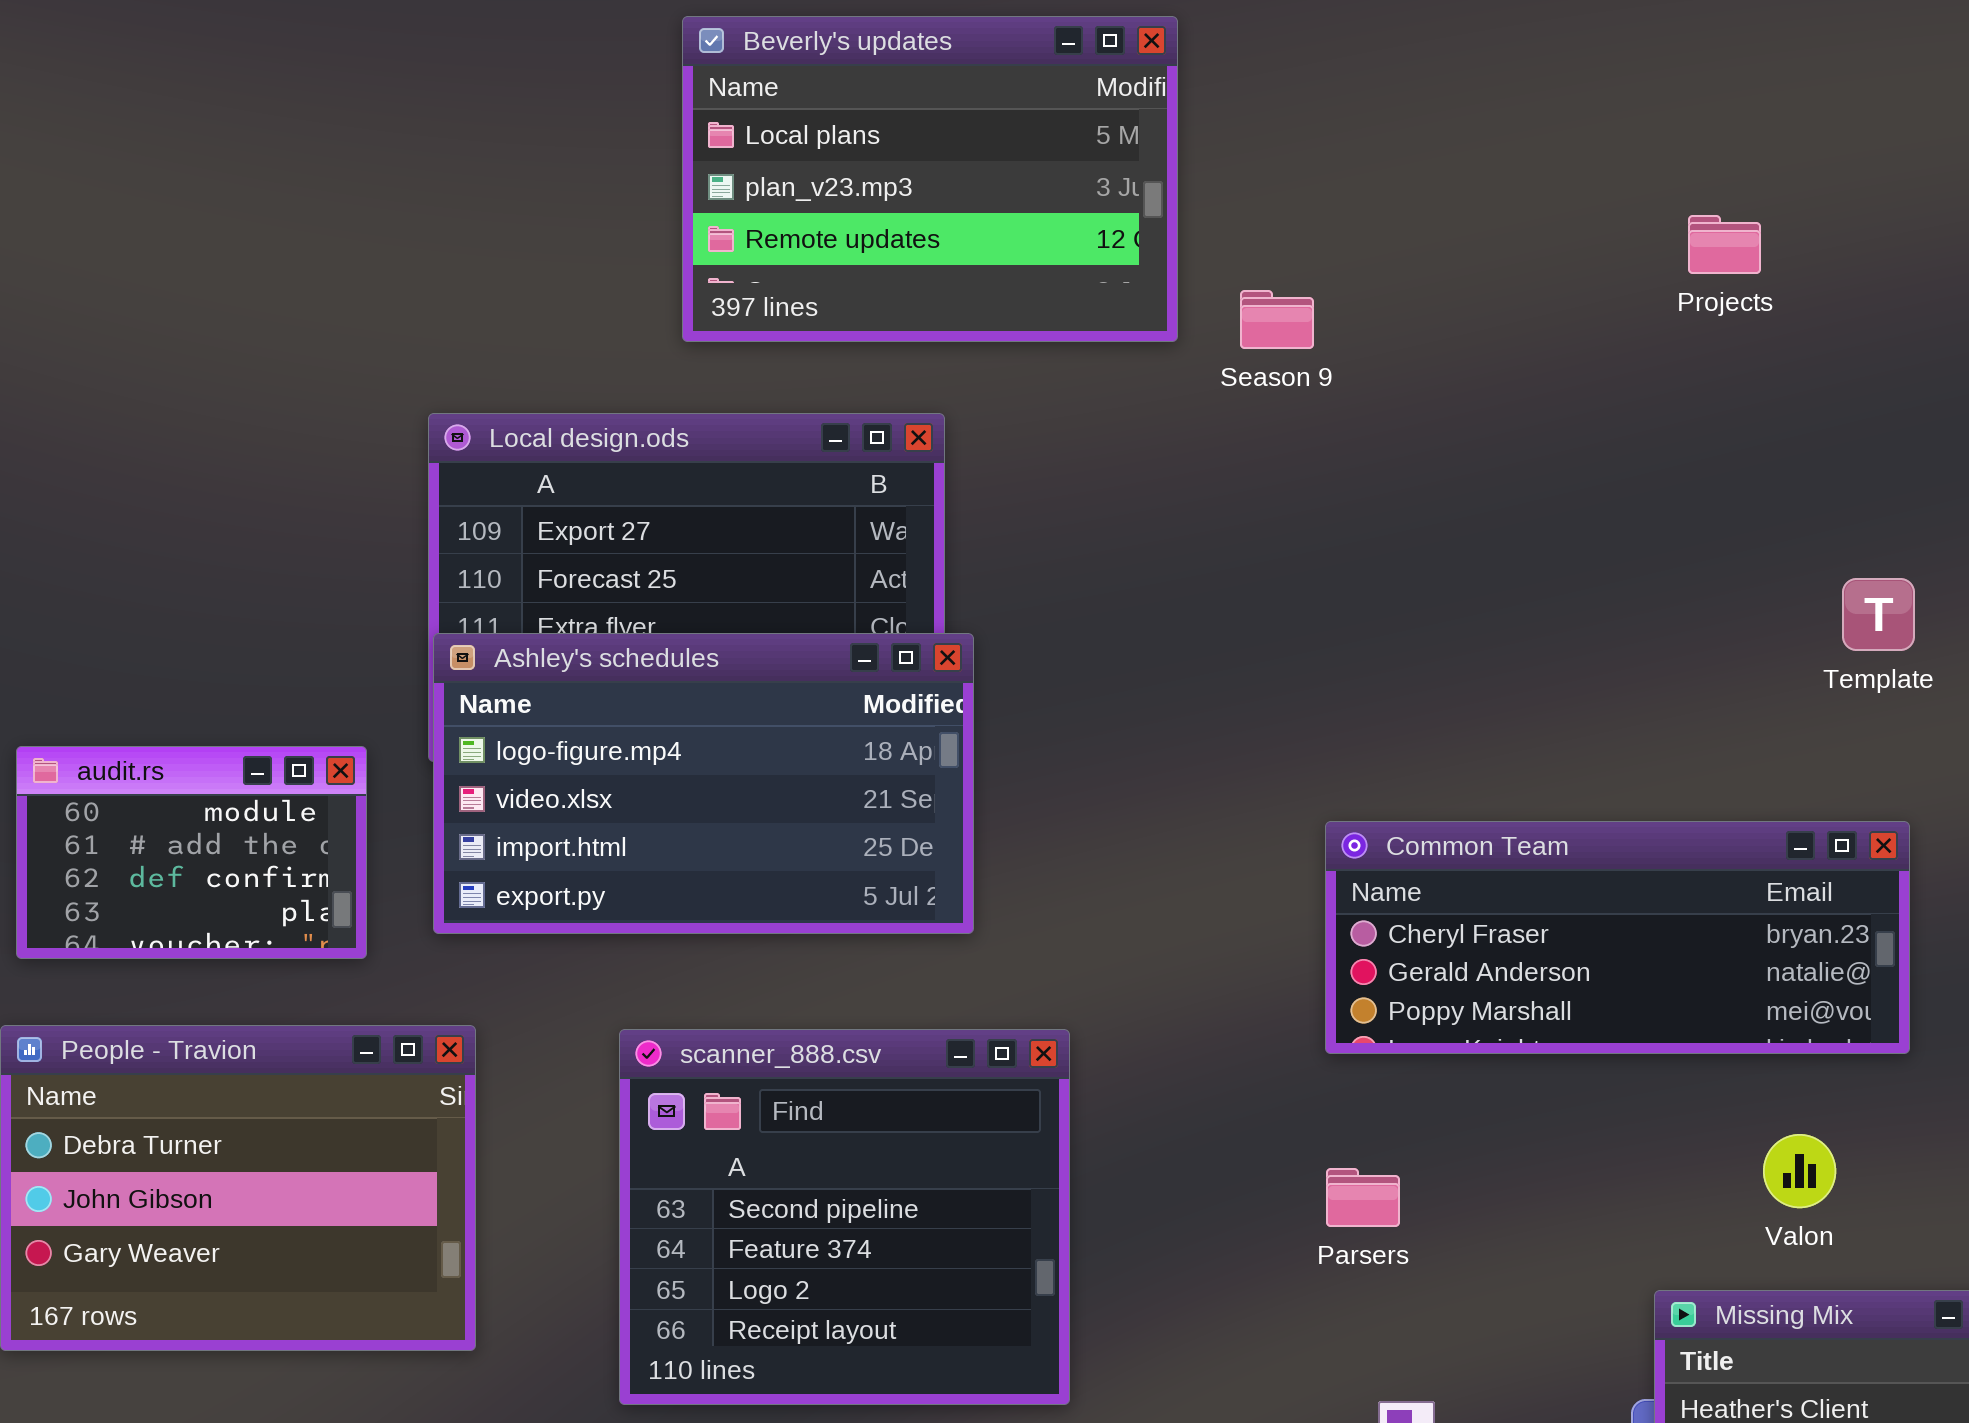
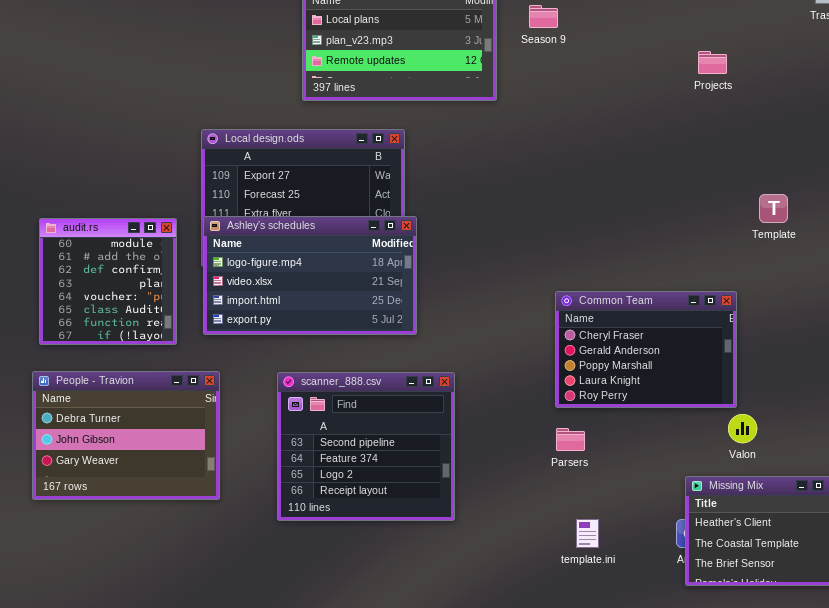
Season 9: [1240,290,1314,349] -> [529,5,558,28], moved
audit.rs: [16,746,367,959] -> [39,218,177,345], resized
Common Team: [1325,821,1910,1054] -> [555,291,737,408], resized

